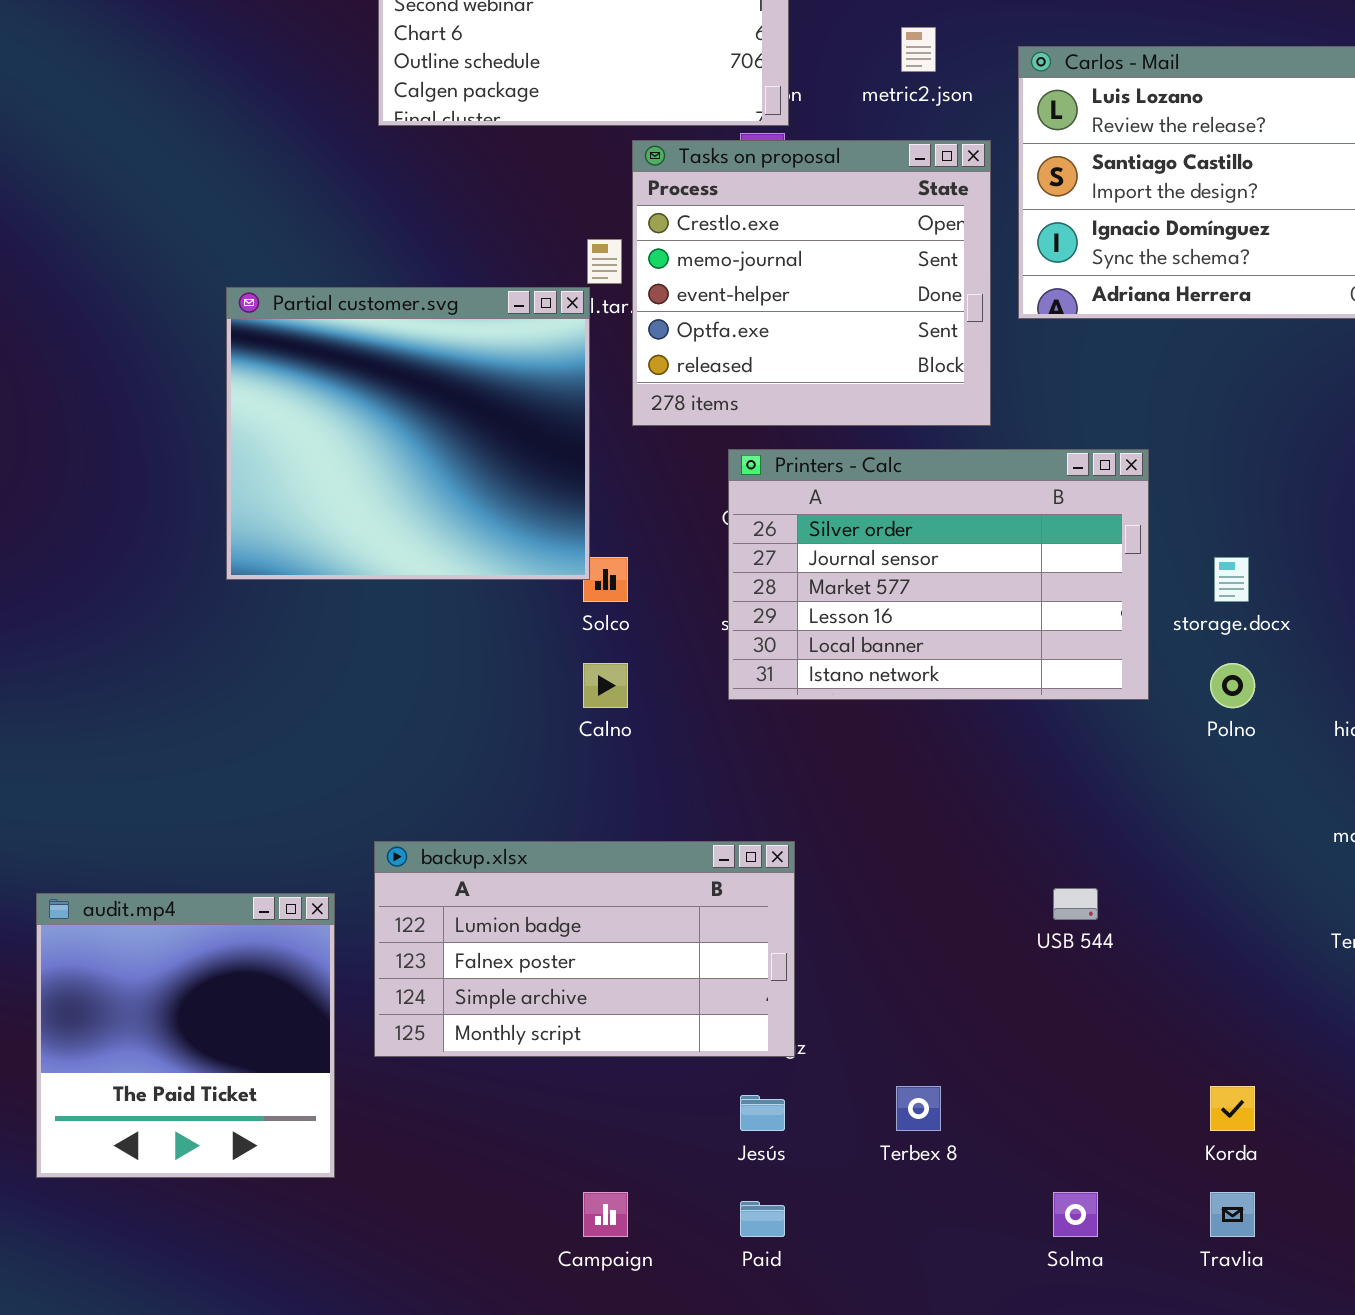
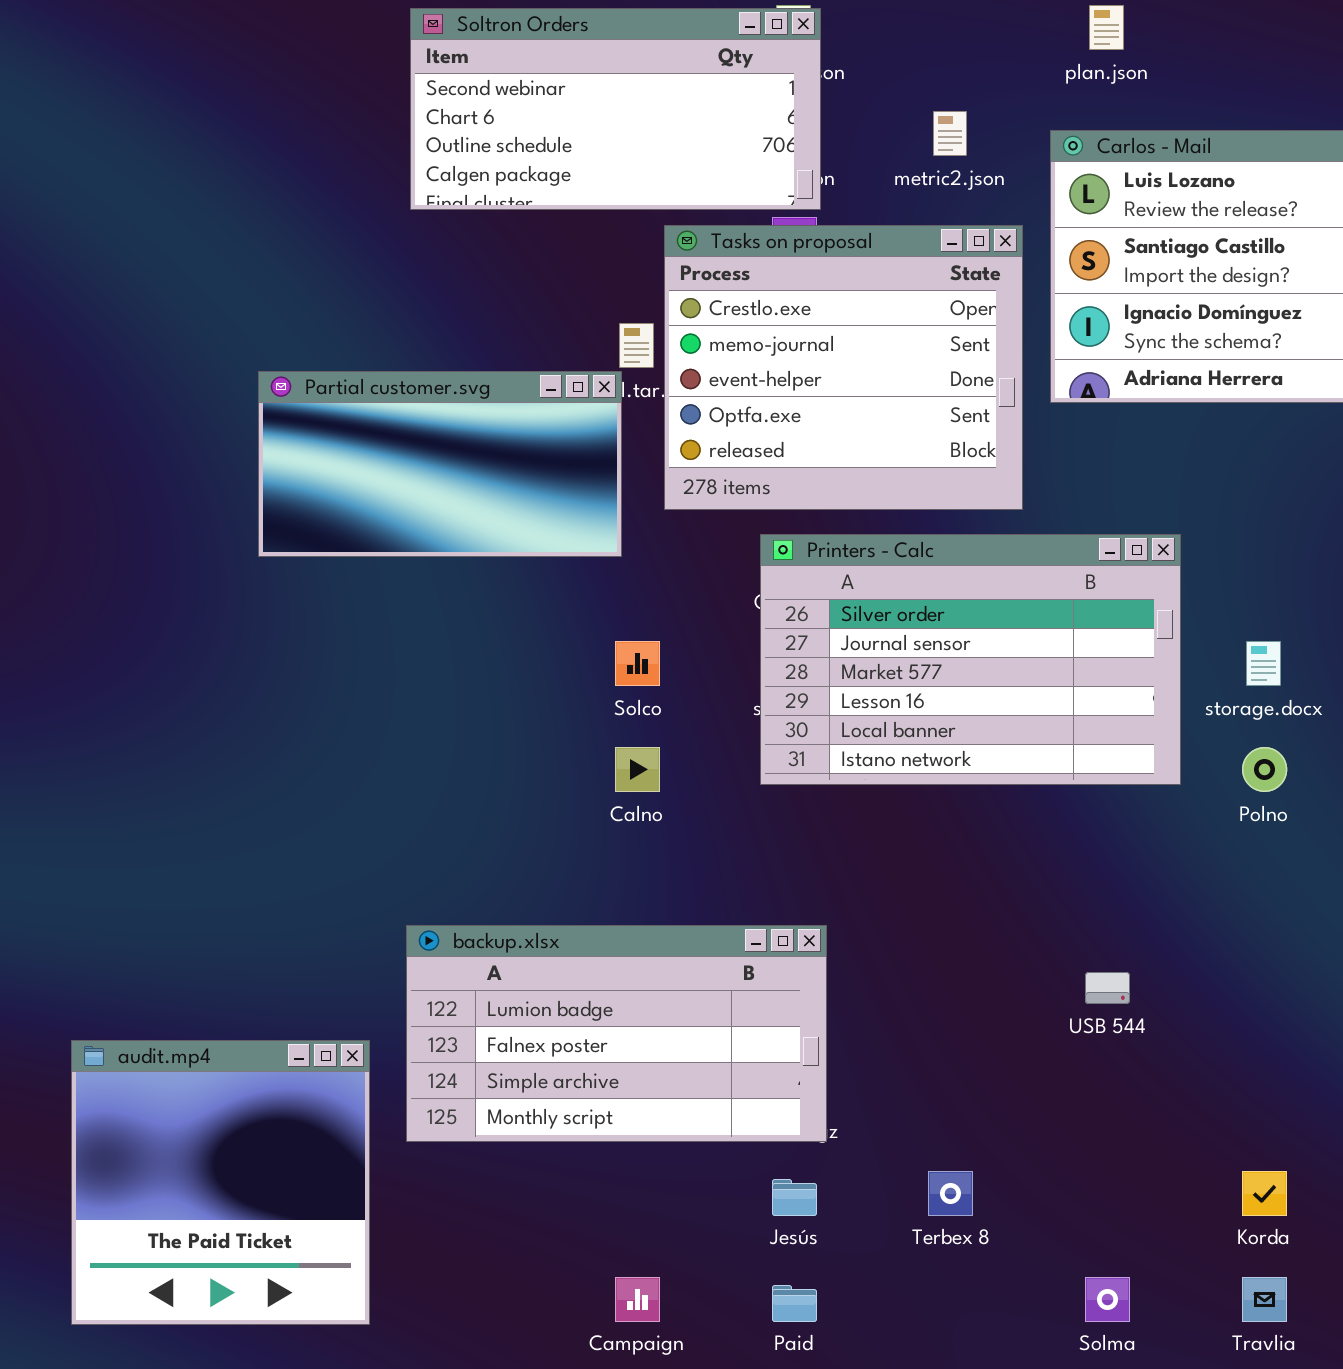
Partial customer.svg: [226,287,590,580] -> [258,371,622,557], resized
audit.mp4: [36,893,335,1178] -> [71,1040,370,1325], moved

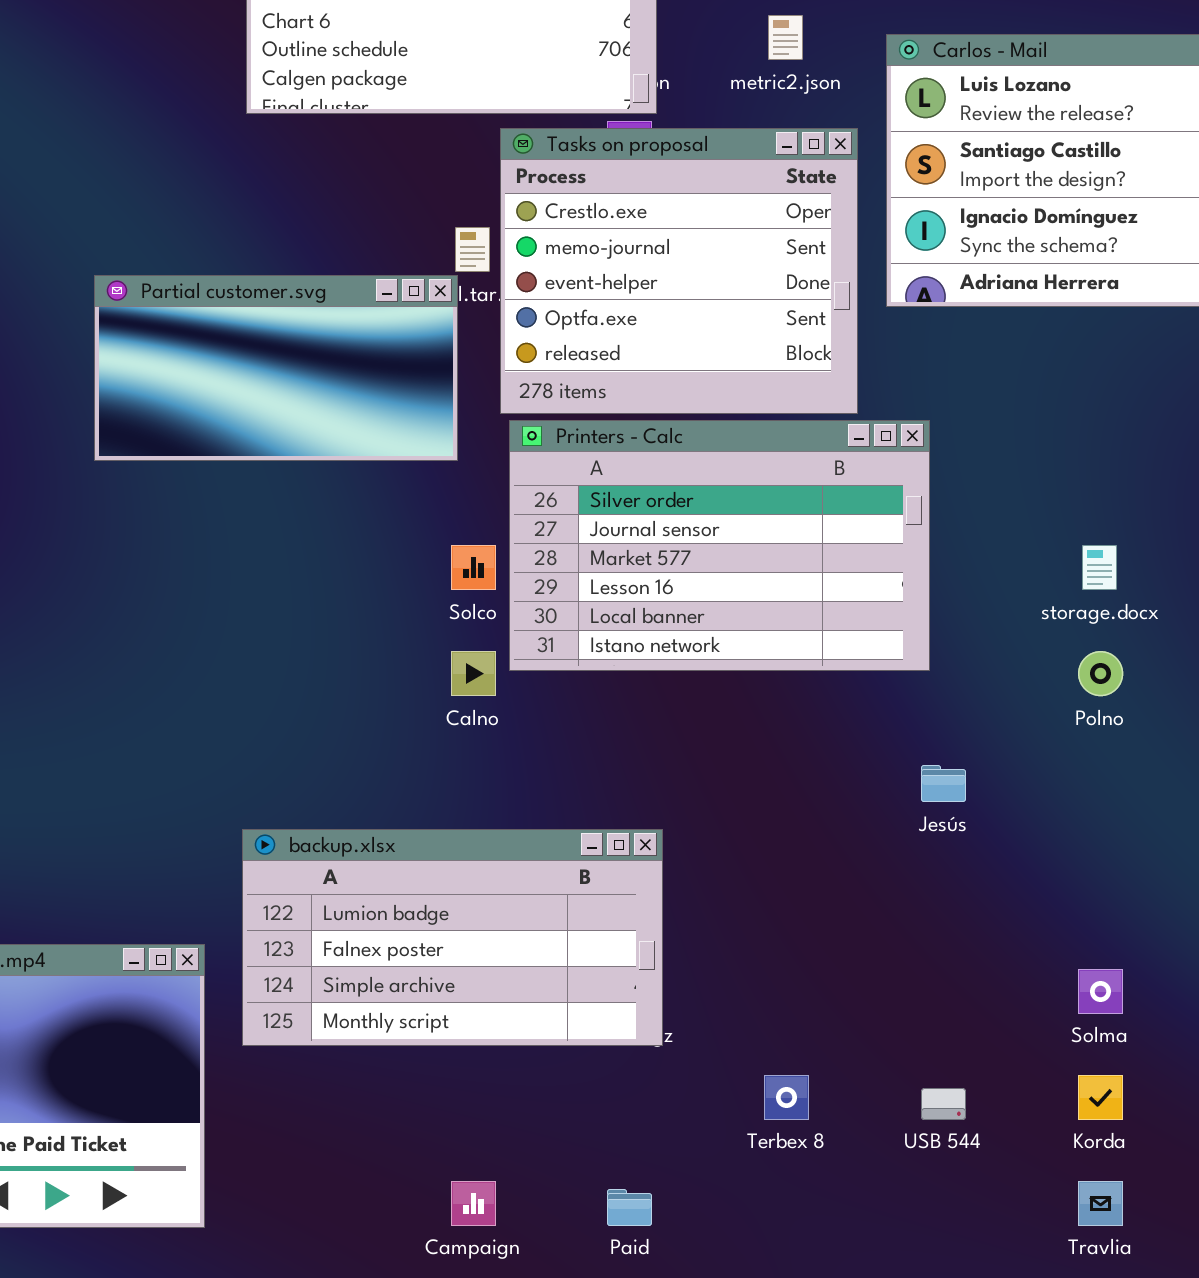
Printers - Calc: [760,534,1181,785] -> [509,420,930,671], moved
USB 544: [1085,972,1130,1004] -> [921,1088,966,1120], moved
Jesús: [772,1179,817,1216] -> [921,765,966,802], moved
Solma: [1085,1277,1130,1322] -> [1078,969,1123,1014], moved

